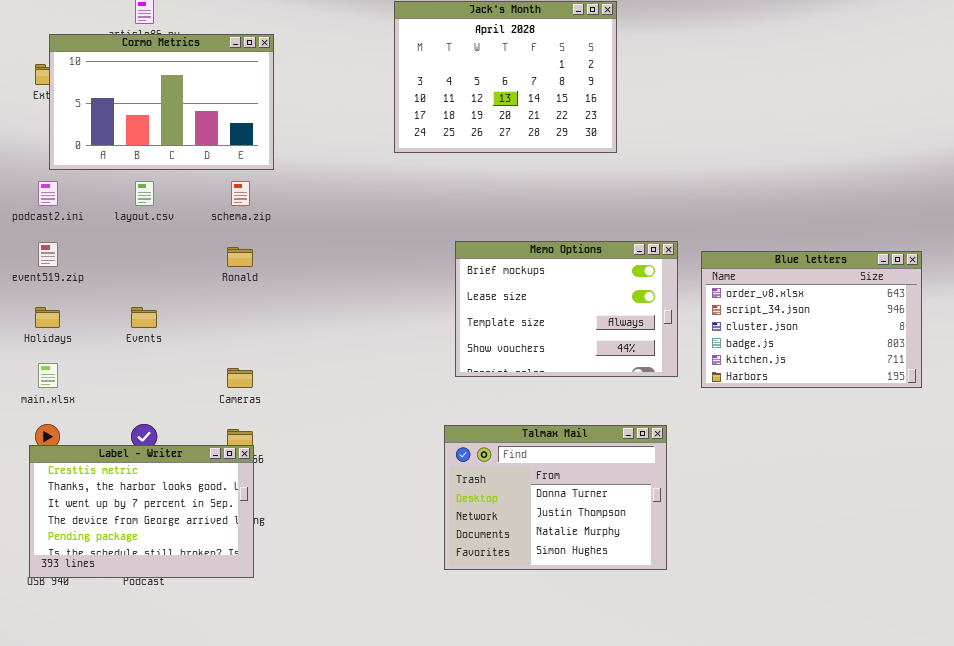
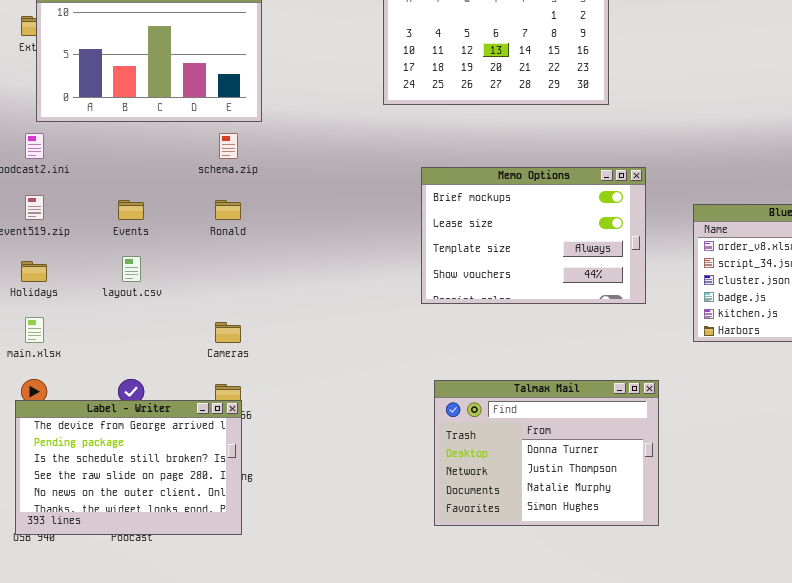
layout.csv: [135,181,154,206] -> [122,256,141,282], moved
Memo Options: [455,241,678,377] -> [421,167,646,304], moved
Events: [131,307,157,328] -> [118,200,144,220], moved
Label - Writer: [29,445,254,578] -> [15,400,242,535], scrolled down 3 rows

